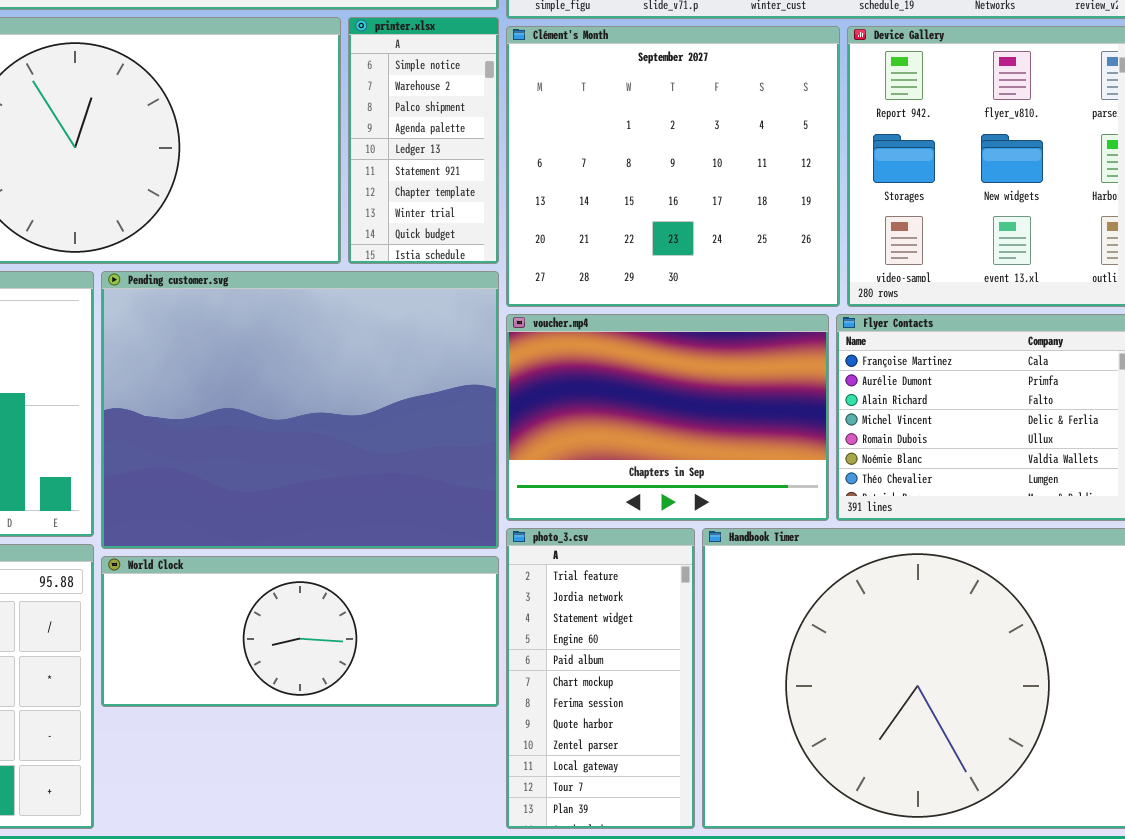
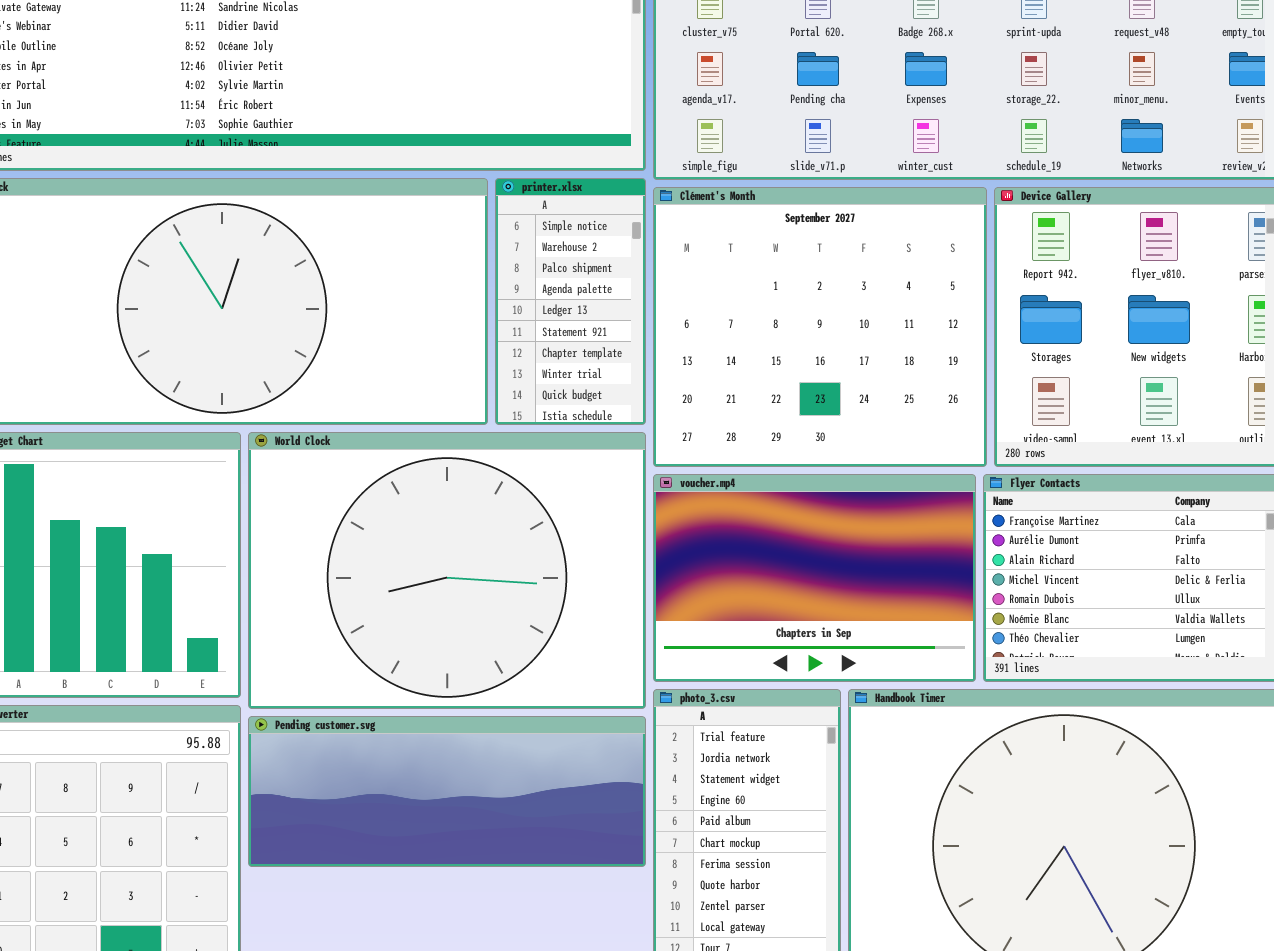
Pending customer.svg: [101,271,499,549] -> [248,716,646,867], moved, resized
World Clock: [101,556,499,707] -> [248,432,646,709], moved, resized

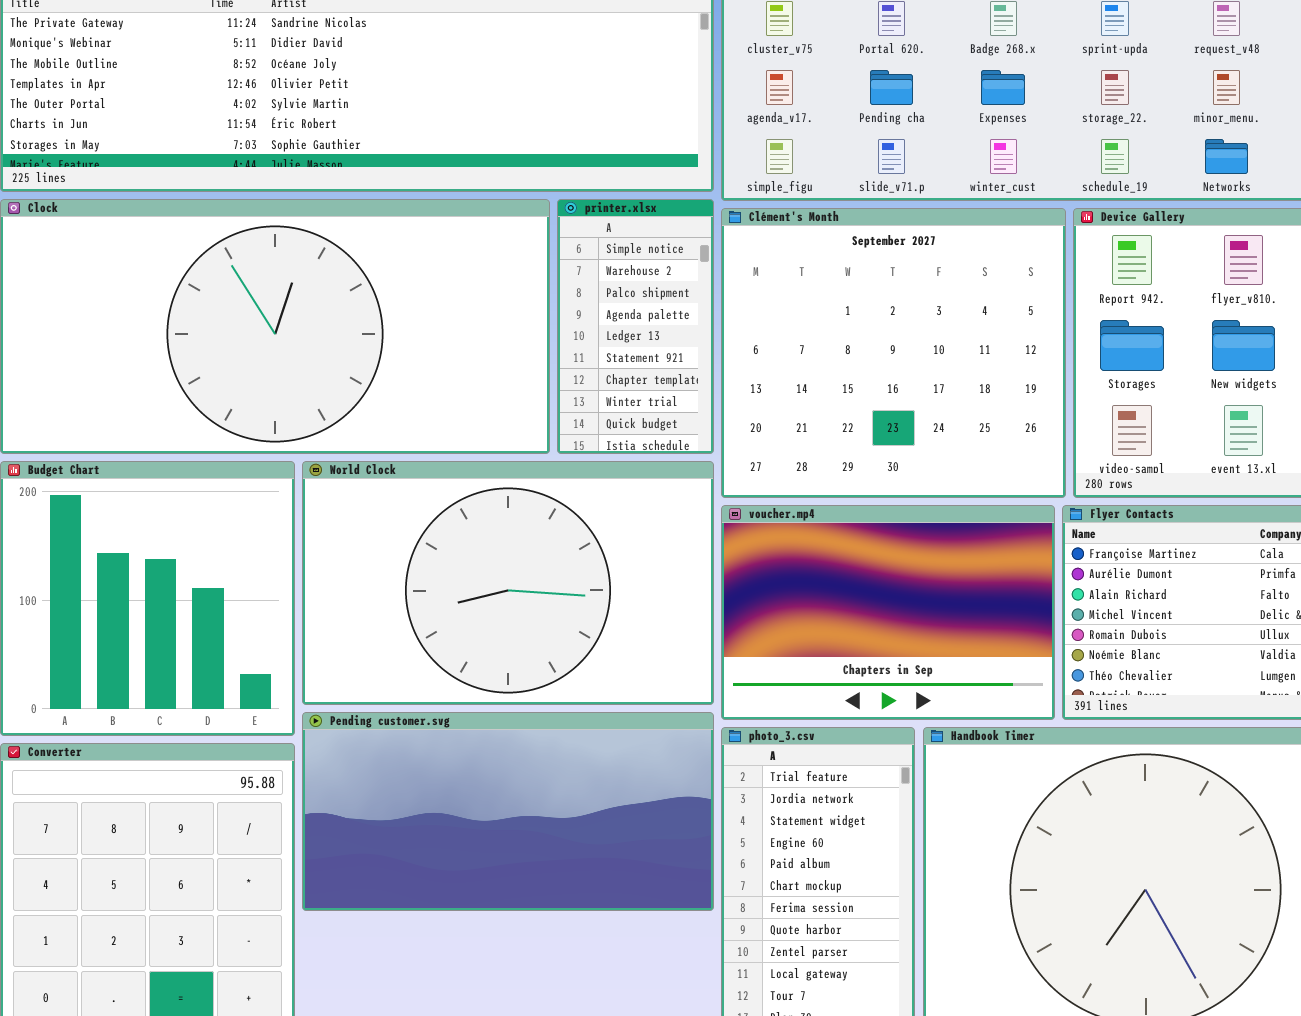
World Clock: [248,432,646,709] -> [302,461,714,705], resized
Pending customer.svg: [248,716,646,867] -> [302,712,714,911], resized

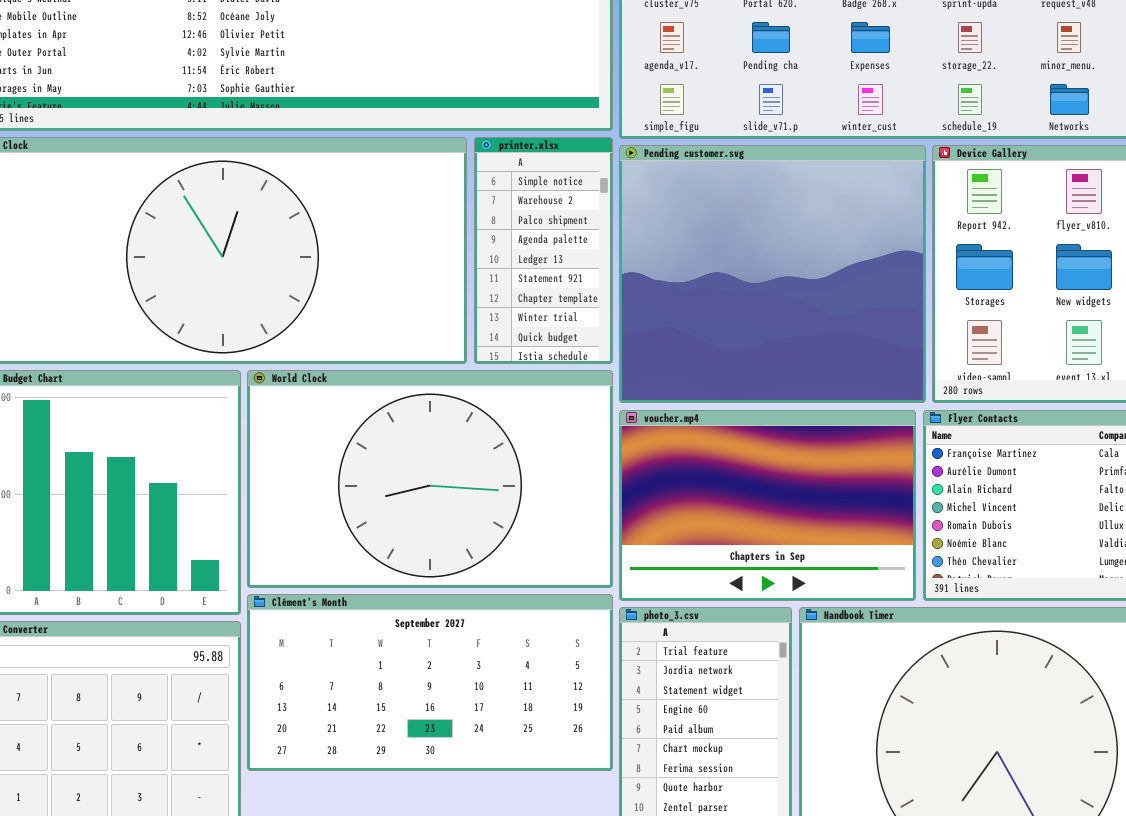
Clément's Month: [721,208,1066,498] -> [247,594,613,771], moved, resized
Pending customer.svg: [302,712,714,911] -> [619,145,926,403], moved, resized

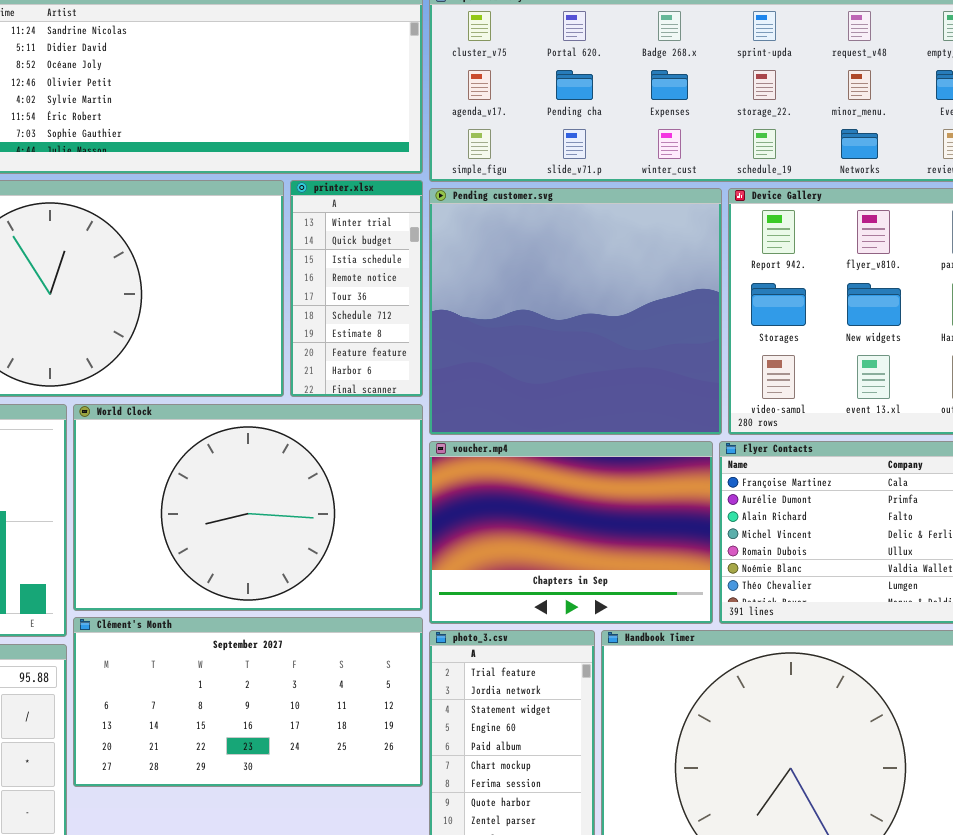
printer.xlsx: [474,137,613,364] -> [290,180,423,397], scrolled down 7 rows

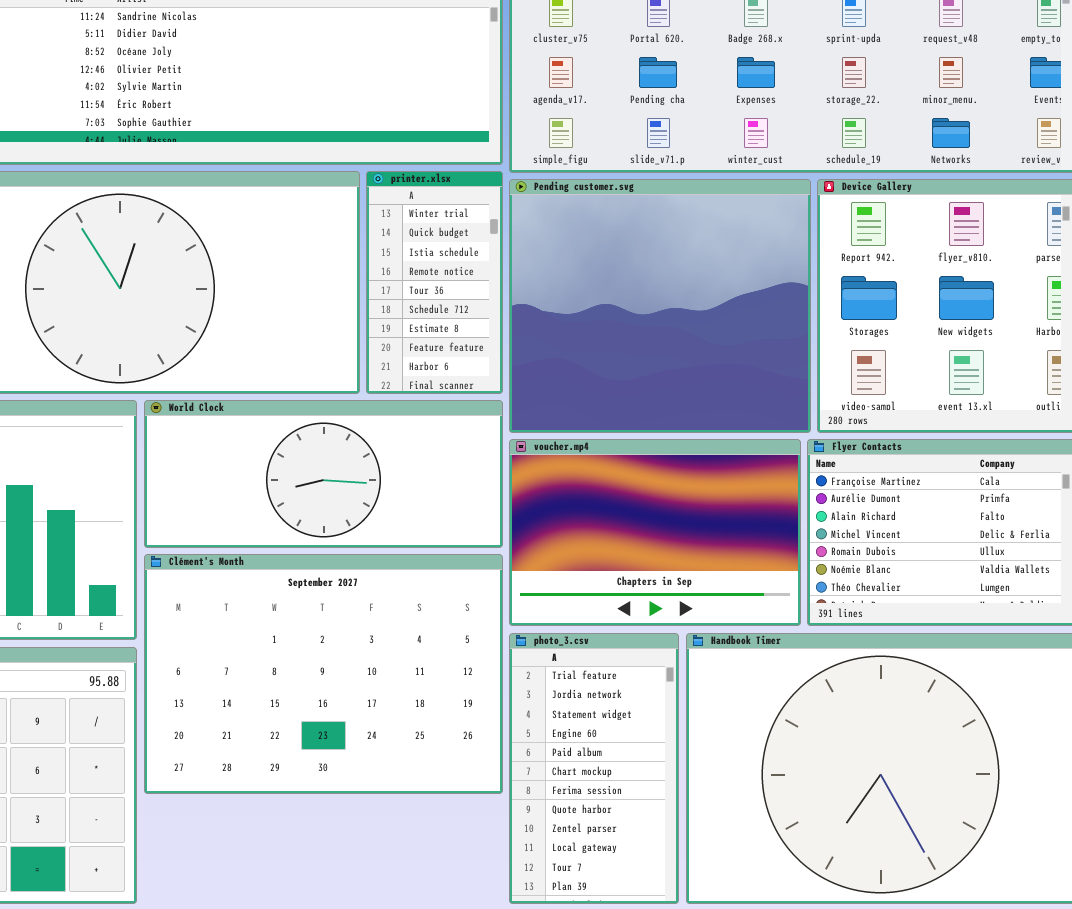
World Clock: [73,404,423,611] -> [144,400,503,548], resized
Clément's Month: [73,617,423,787] -> [144,554,503,794], resized

